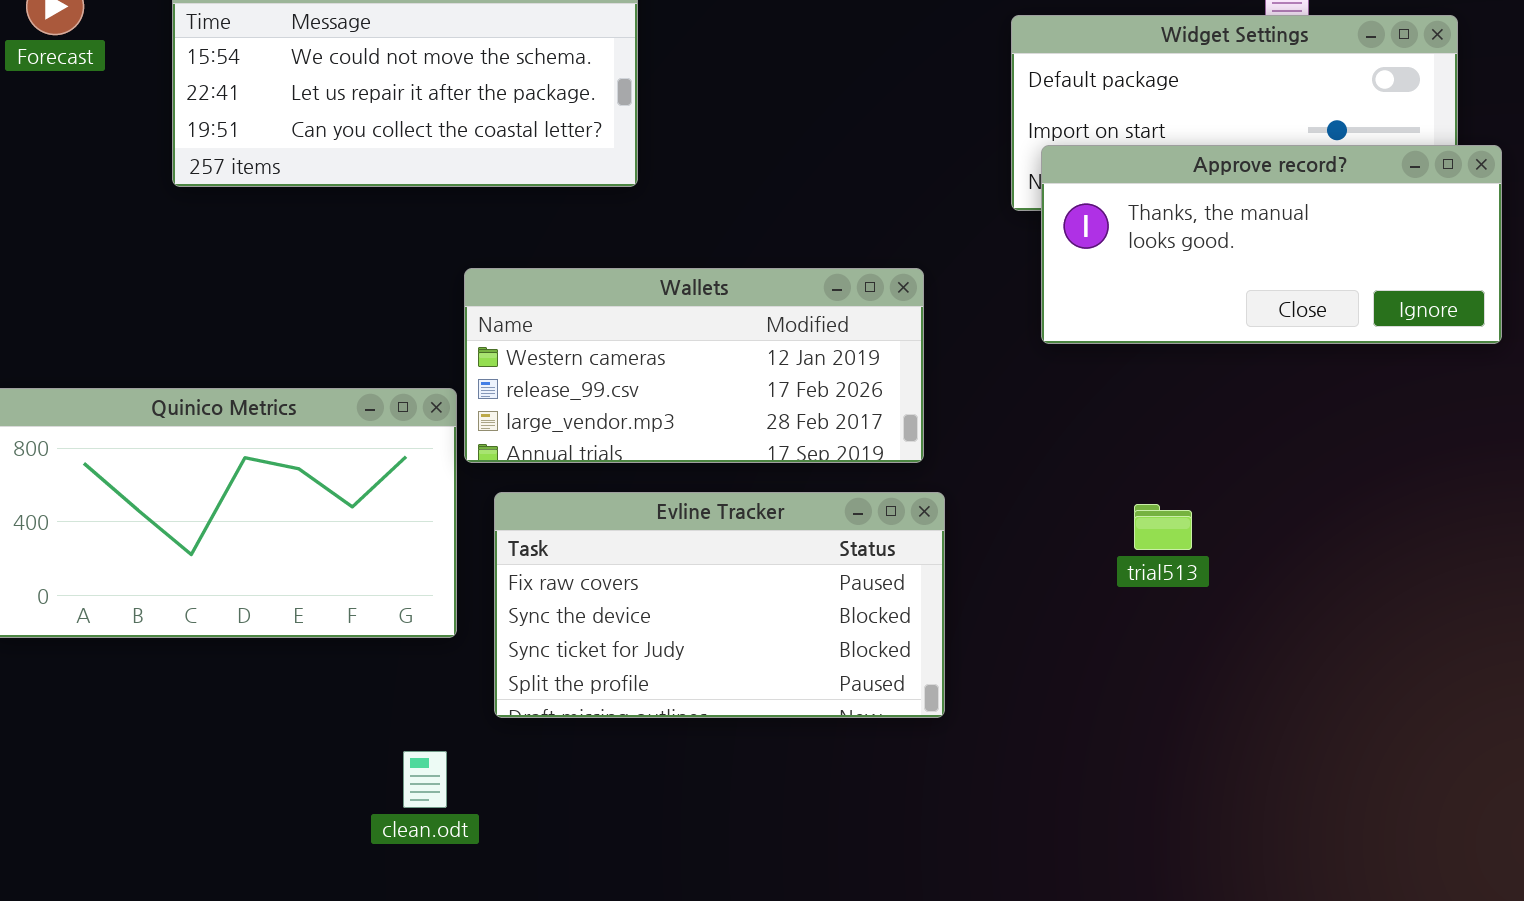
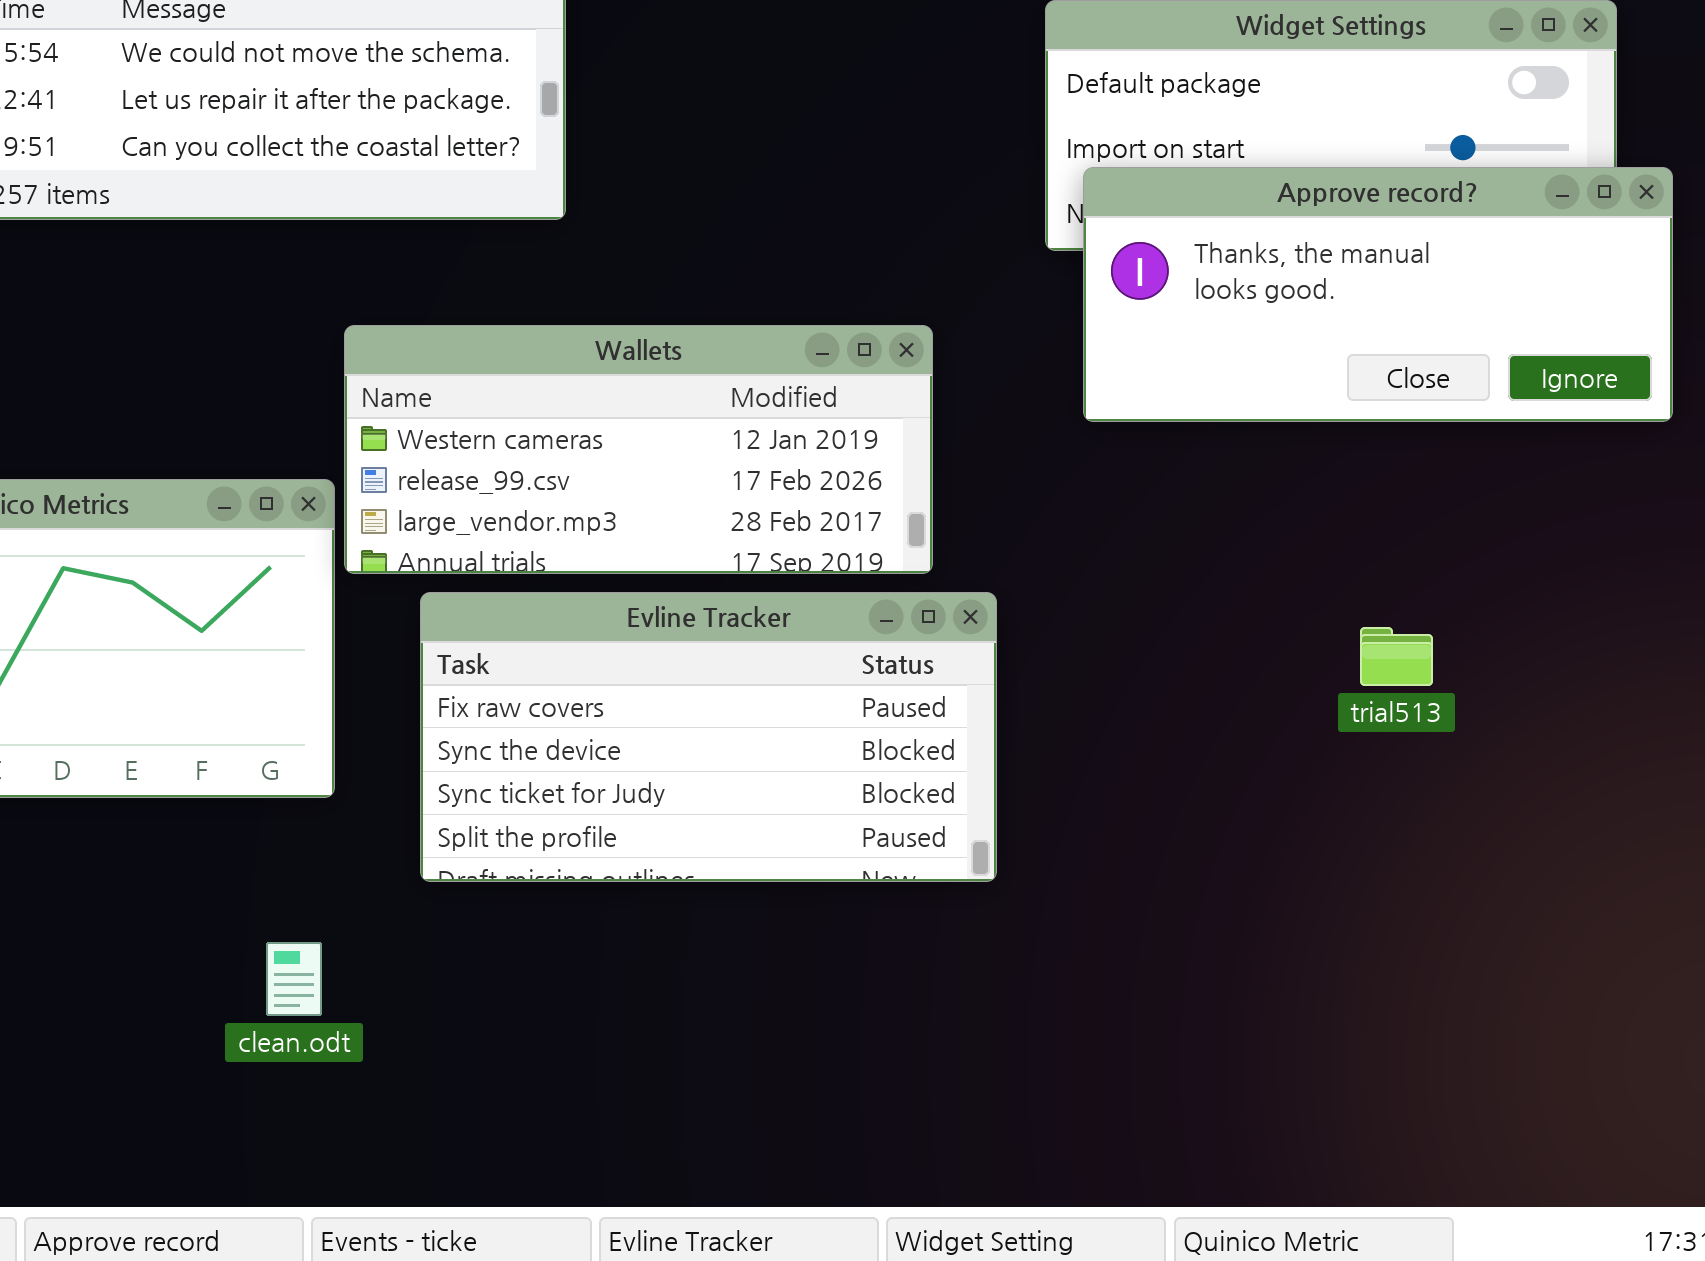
Evline Tracker: [494,492,945,718] -> [420,592,997,882], moved
trial513: [1134,504,1192,550] -> [1360,627,1433,686], moved

